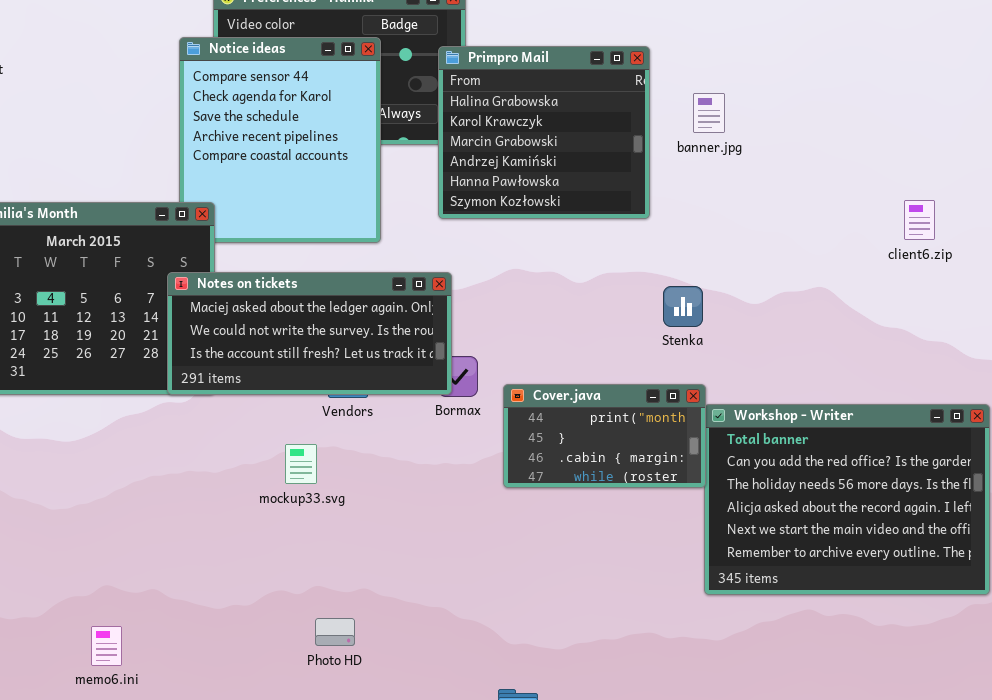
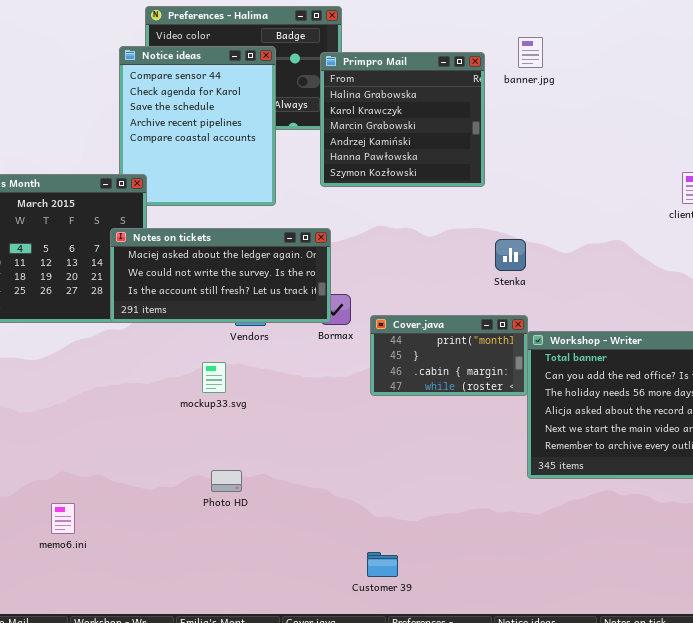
banner.jpg: [693,93,725,133] -> [518,37,543,68], moved
Photo HD: [315,618,355,646] -> [211,470,242,492], moved

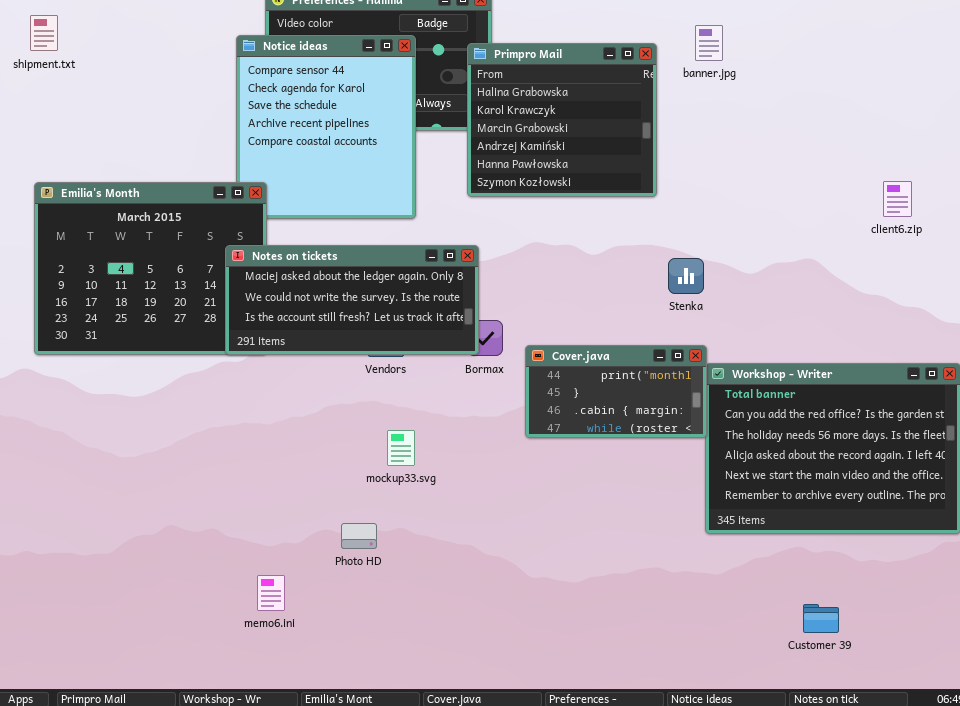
mockup33.svg: [202,362,226,393] -> [387,430,415,466], moved
memo6.ini: [51,503,75,534] -> [257,575,285,611], moved
Customer 39: [367,552,398,577] -> [803,604,839,633], moved

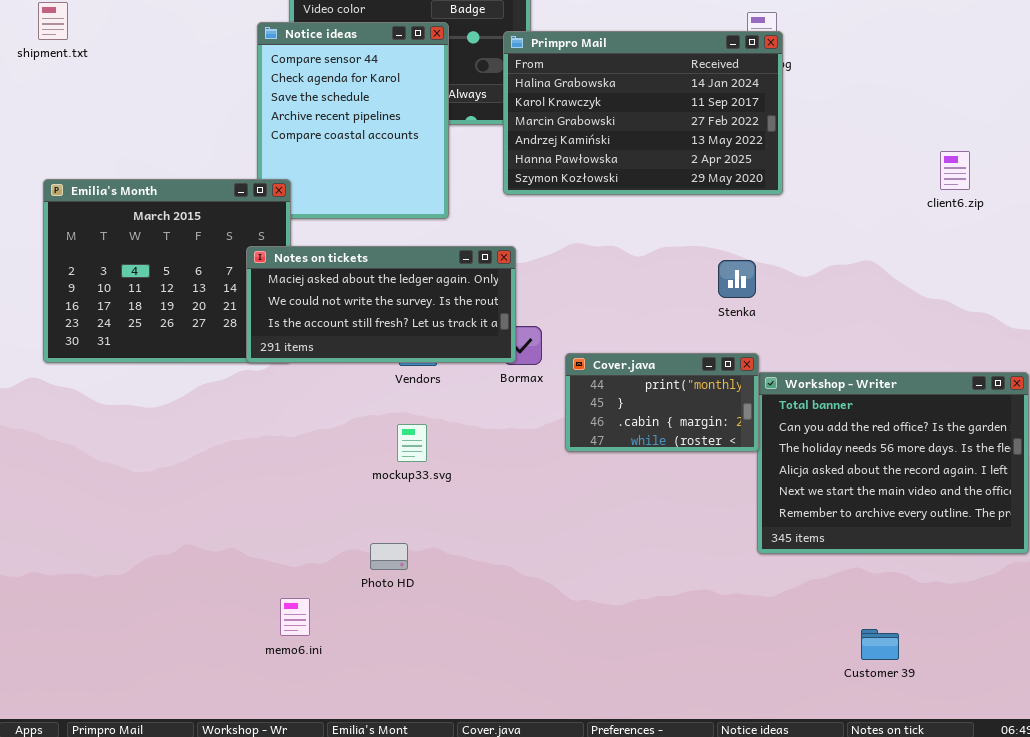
Primpro Mail: [467,43,657,197] -> [503,31,783,195], resized
client6.zip: [883,181,912,217] -> [940,151,970,190], moved
mockup33.svg: [387,430,415,466] -> [397,424,427,462], moved

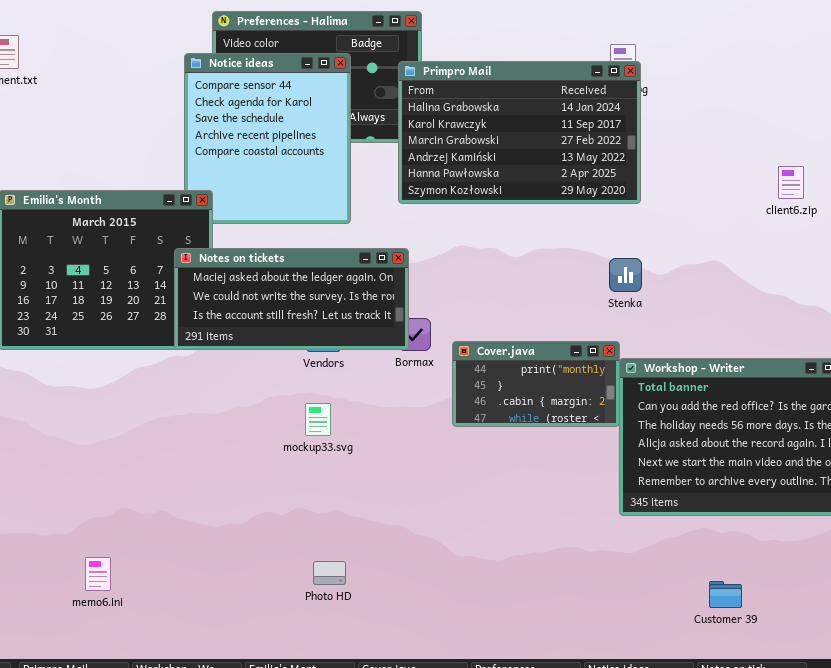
Stenka: [718,260,756,298] -> [609,258,642,292], moved
Photo HD: [370,543,408,570] -> [313,561,346,585], moved
memo6.ini: [280,598,310,636] -> [85,557,111,591], moved

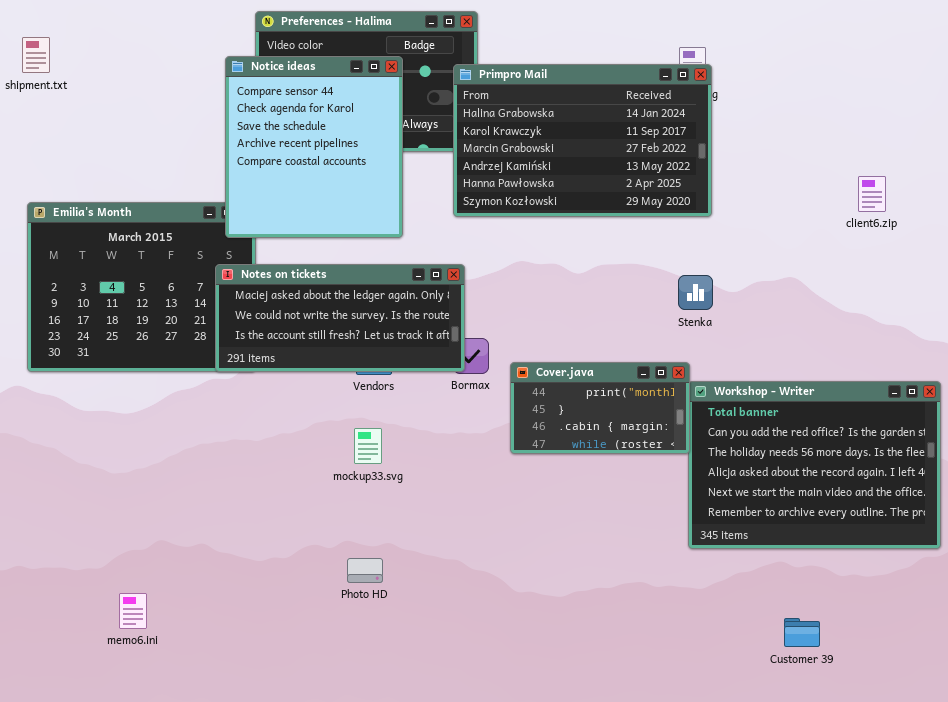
Notice ideas: [184,53,351,224] -> [225,56,403,238], raised
Photo HD: [313,561,346,585] -> [347,558,383,583], moved

